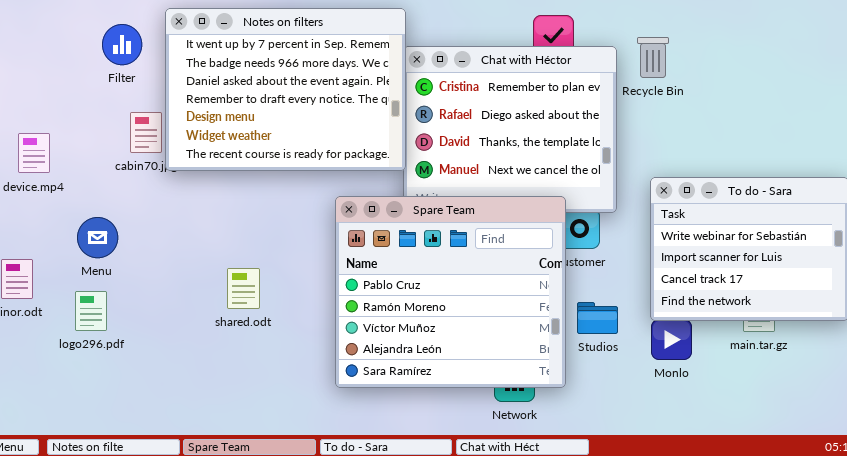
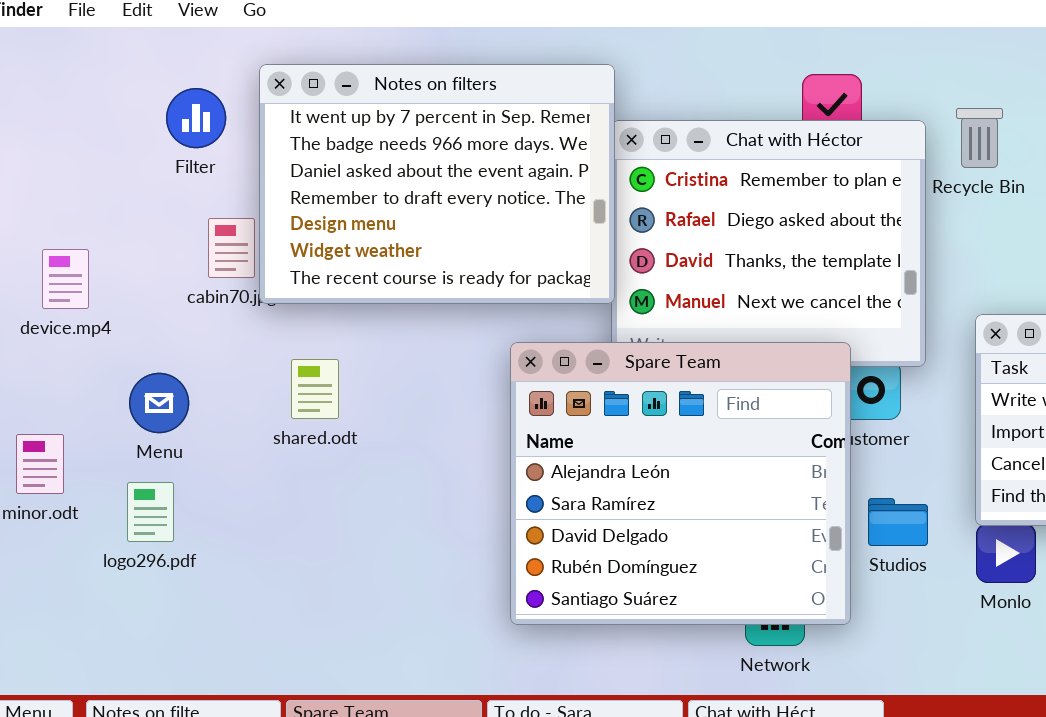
Spare Team: [335,196,566,388] -> [510,342,851,625], scrolled down 3 rows
shared.odt: [227,268,260,309] -> [291,359,339,419], moved

